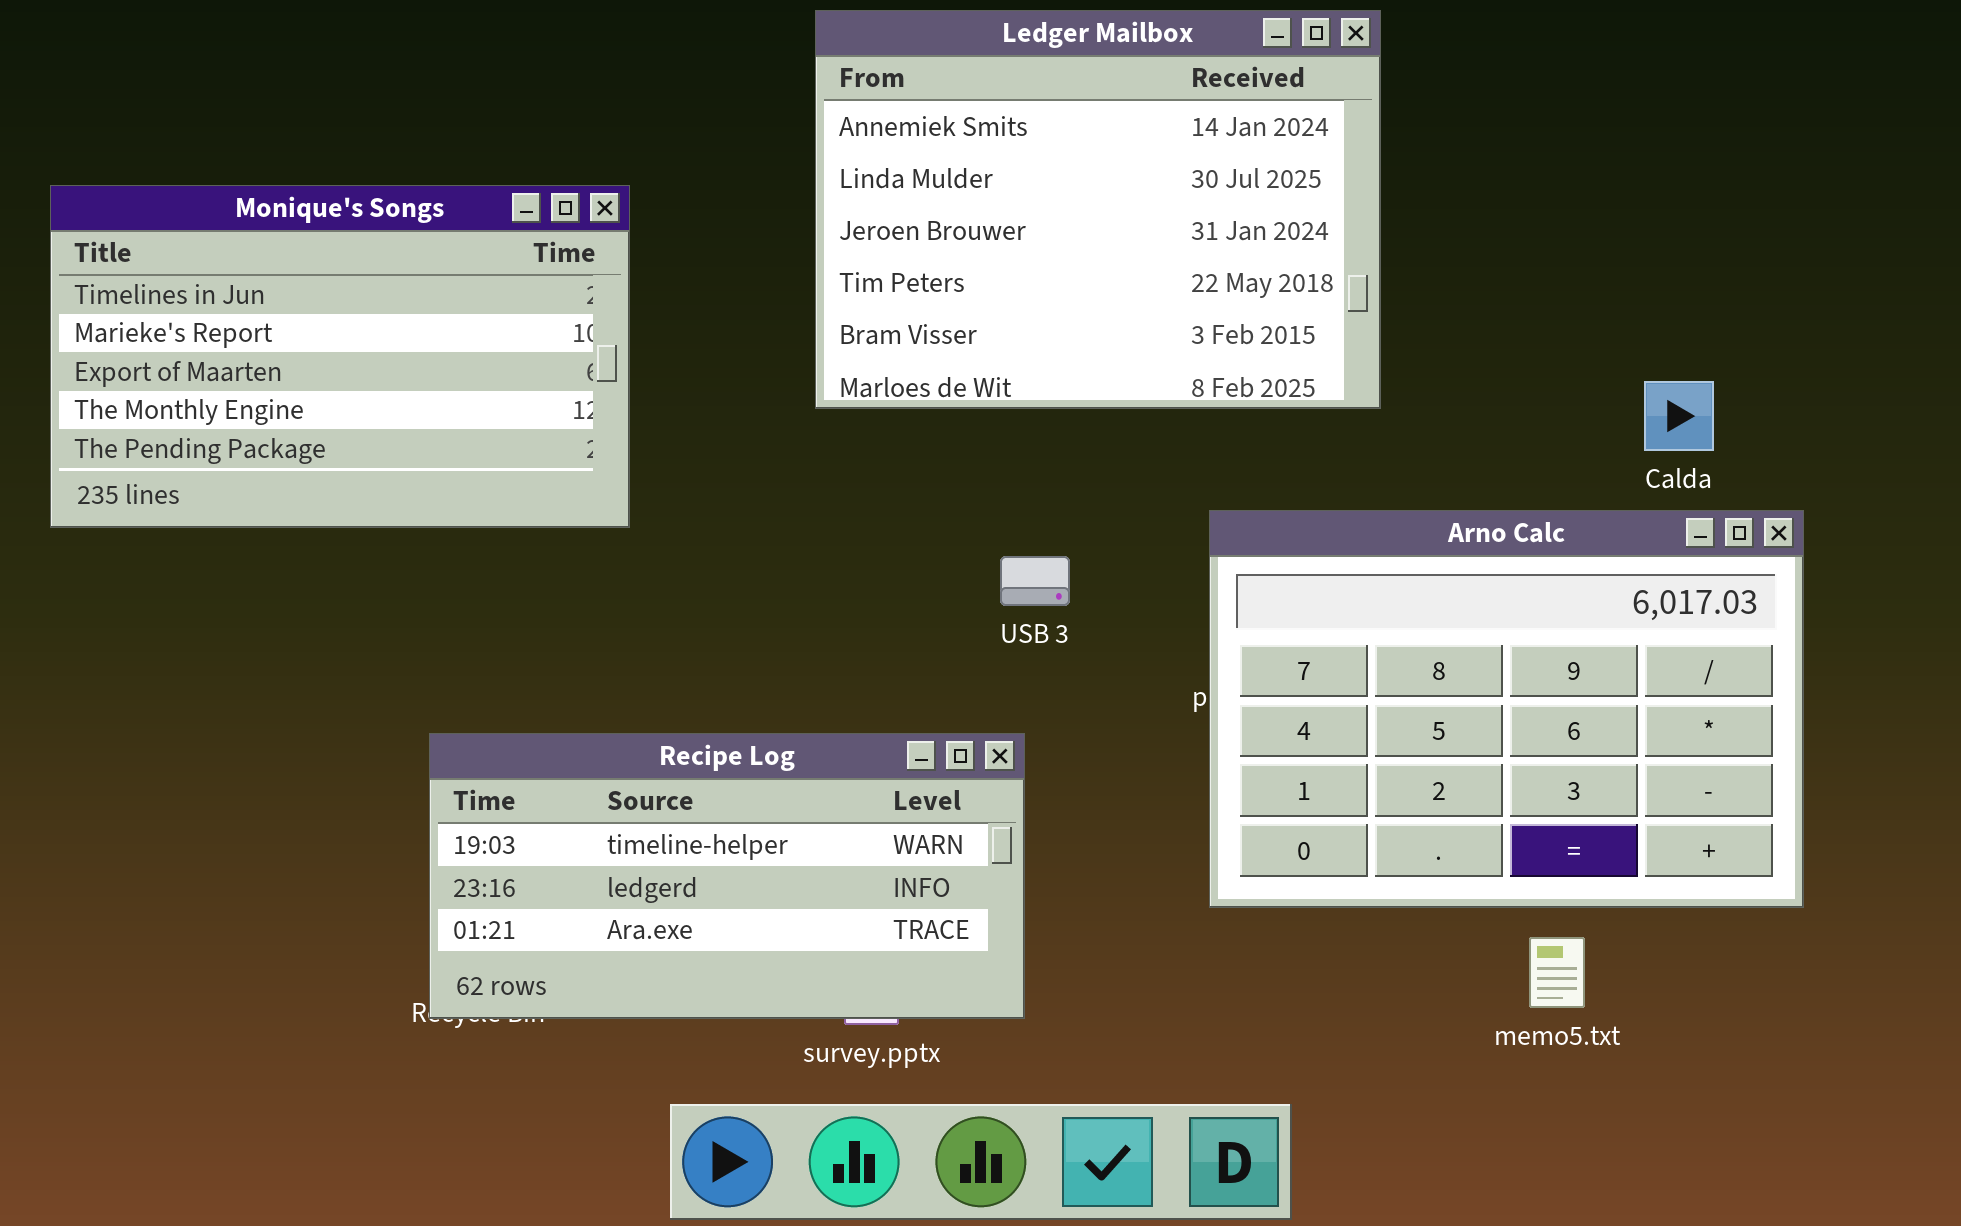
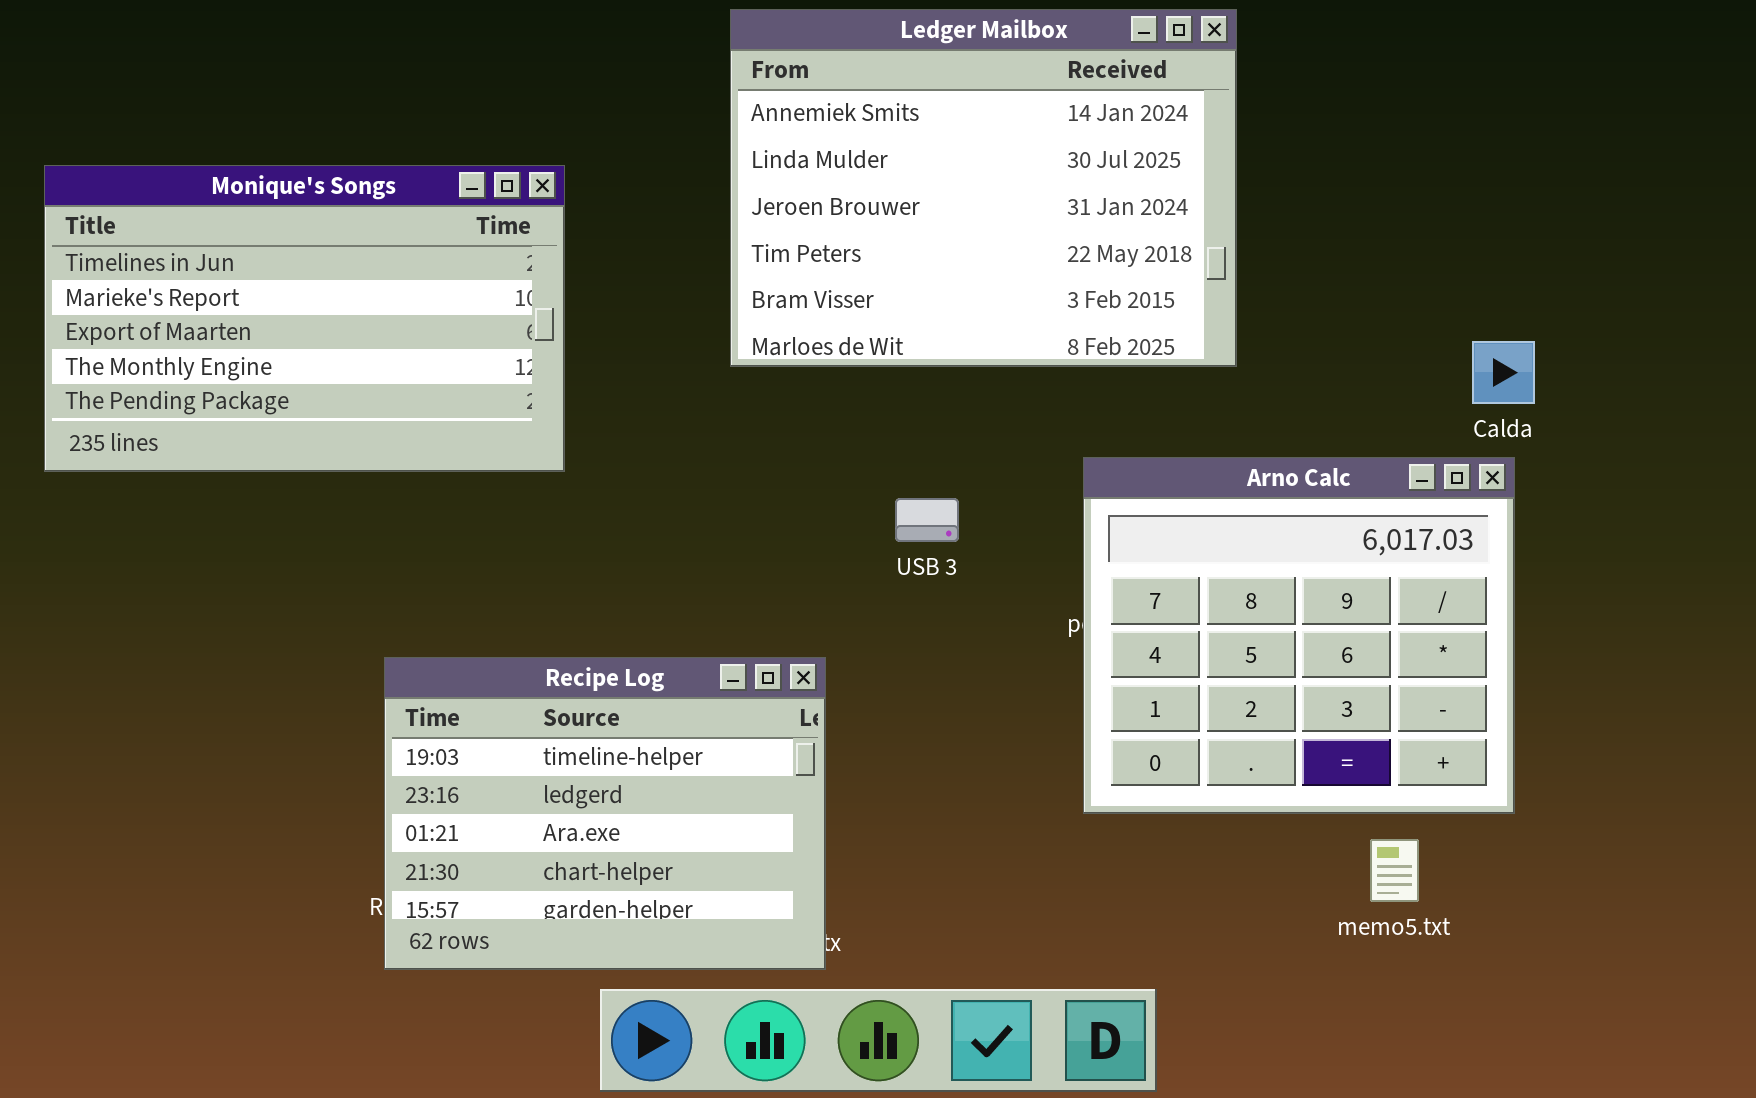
Arno Calc: [1209,510,1804,908] -> [1083,457,1515,814], resized
Recipe Log: [429,733,1025,1019] -> [384,657,826,970], resized

